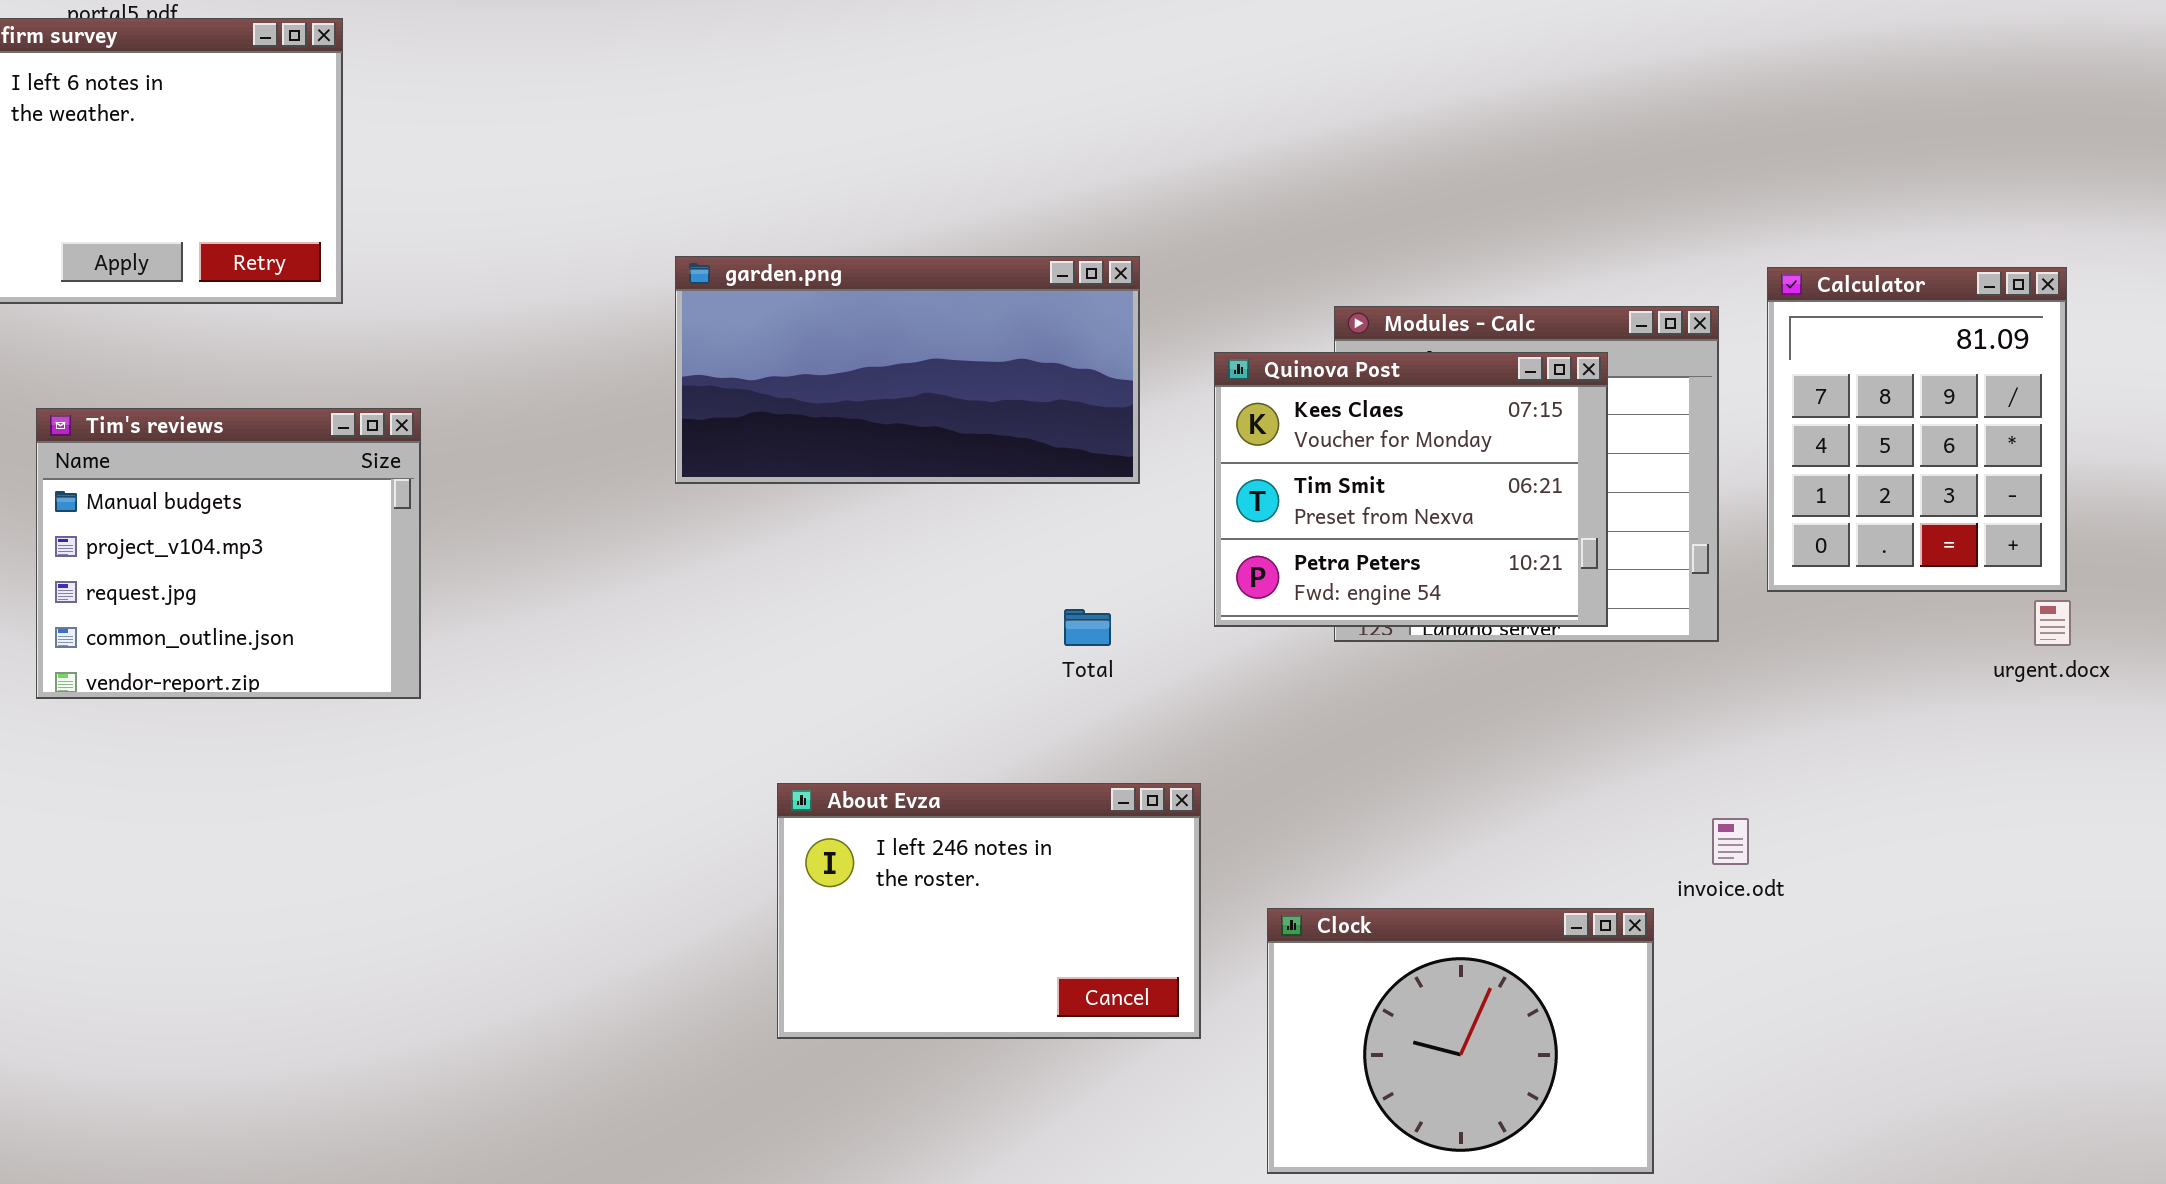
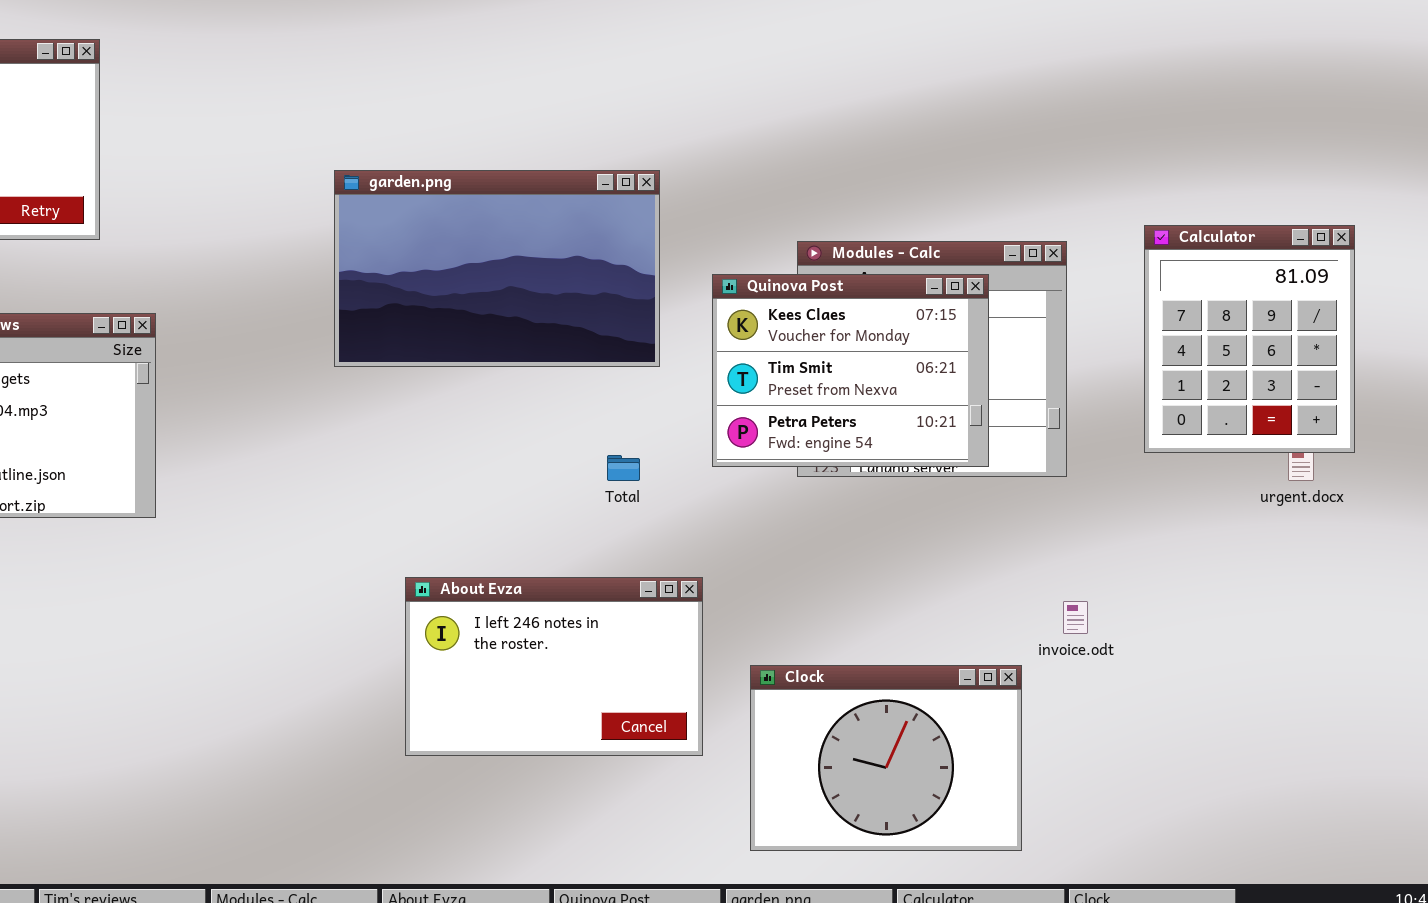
garden.png: [675,256,1140,484] -> [334,170,660,367], resized
Calculator: [1767,267,2067,592] -> [1144,225,1355,453], moved

